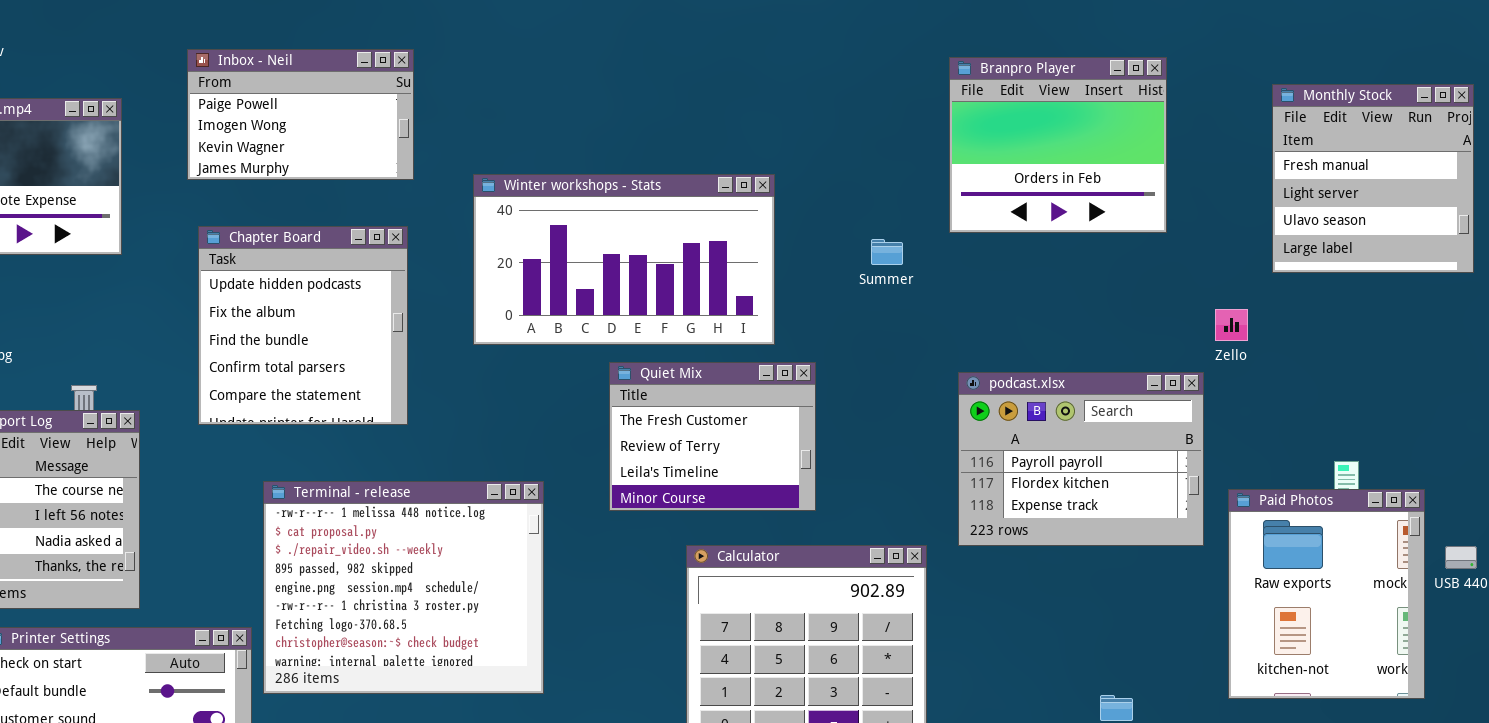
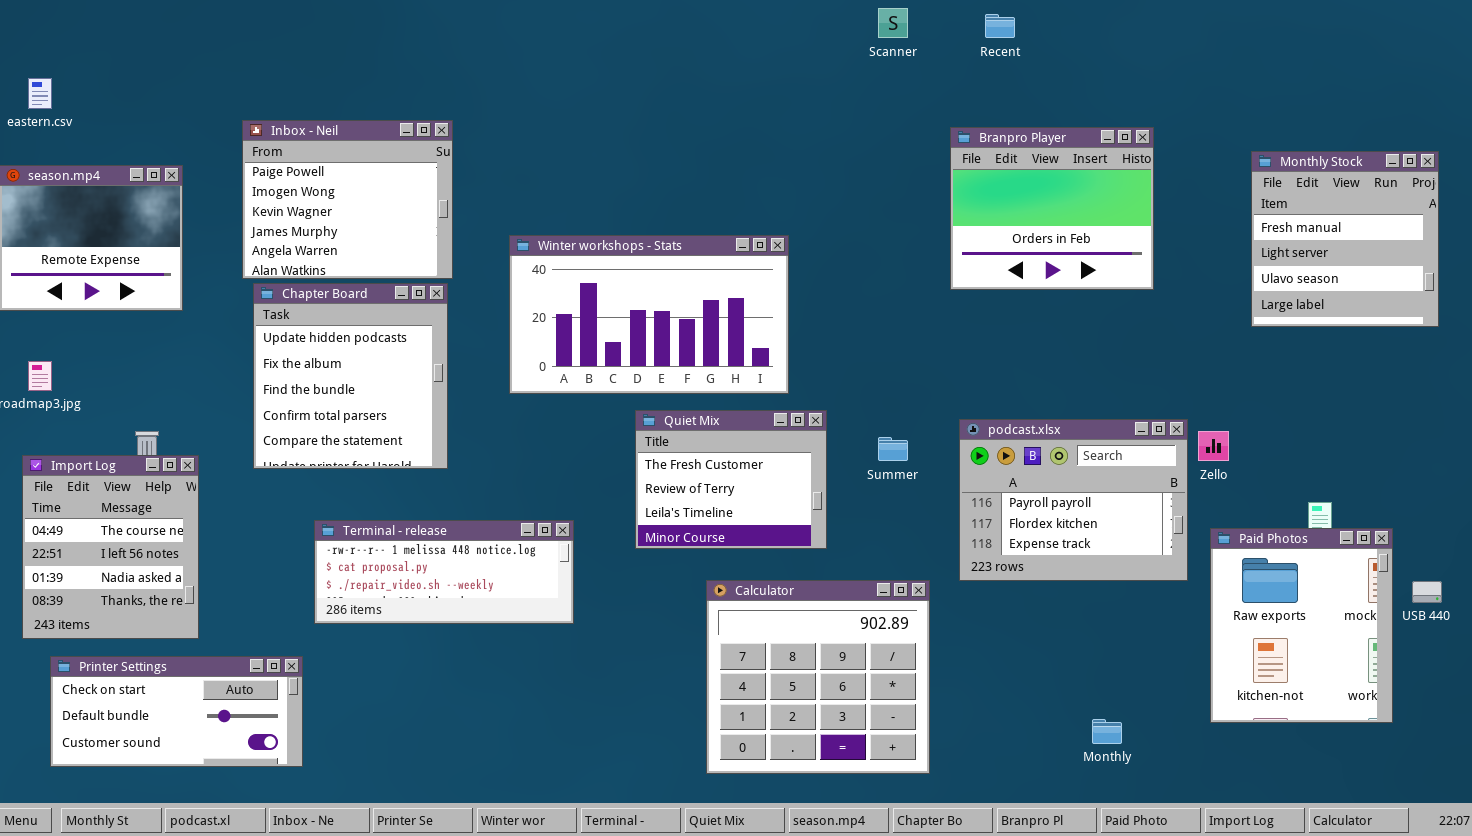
Inbox - Neil: [187,49,414,180] -> [242,120,453,279], resized
Summer: [871,239,903,265] -> [878,437,908,461], moved
Zello: [1215,309,1248,341] -> [1198,431,1229,461], moved
Terminal - release: [263,481,544,694] -> [314,520,574,624], resized

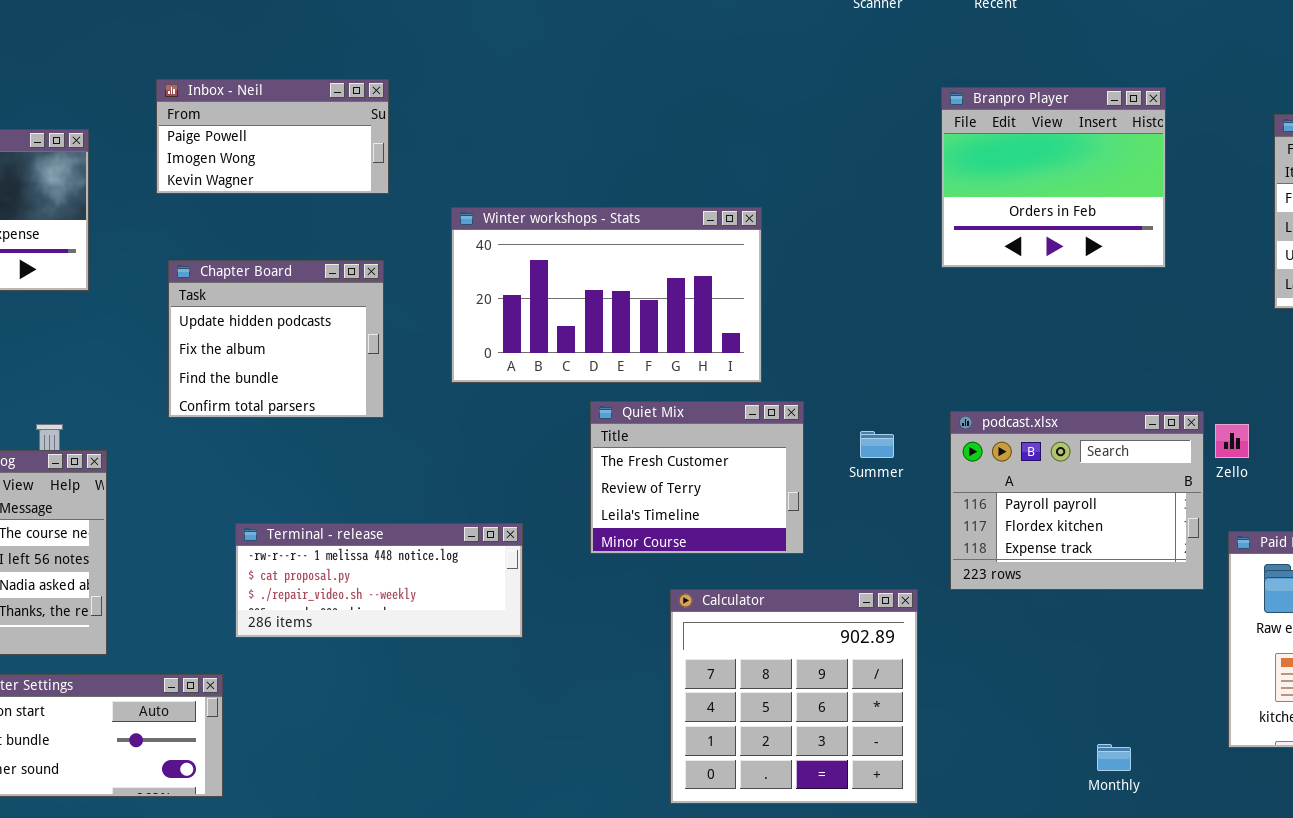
Inbox - Neil: [242,120,453,279] -> [156,79,389,194], resized
Chapter Board: [253,283,448,469] -> [168,260,384,418], resized

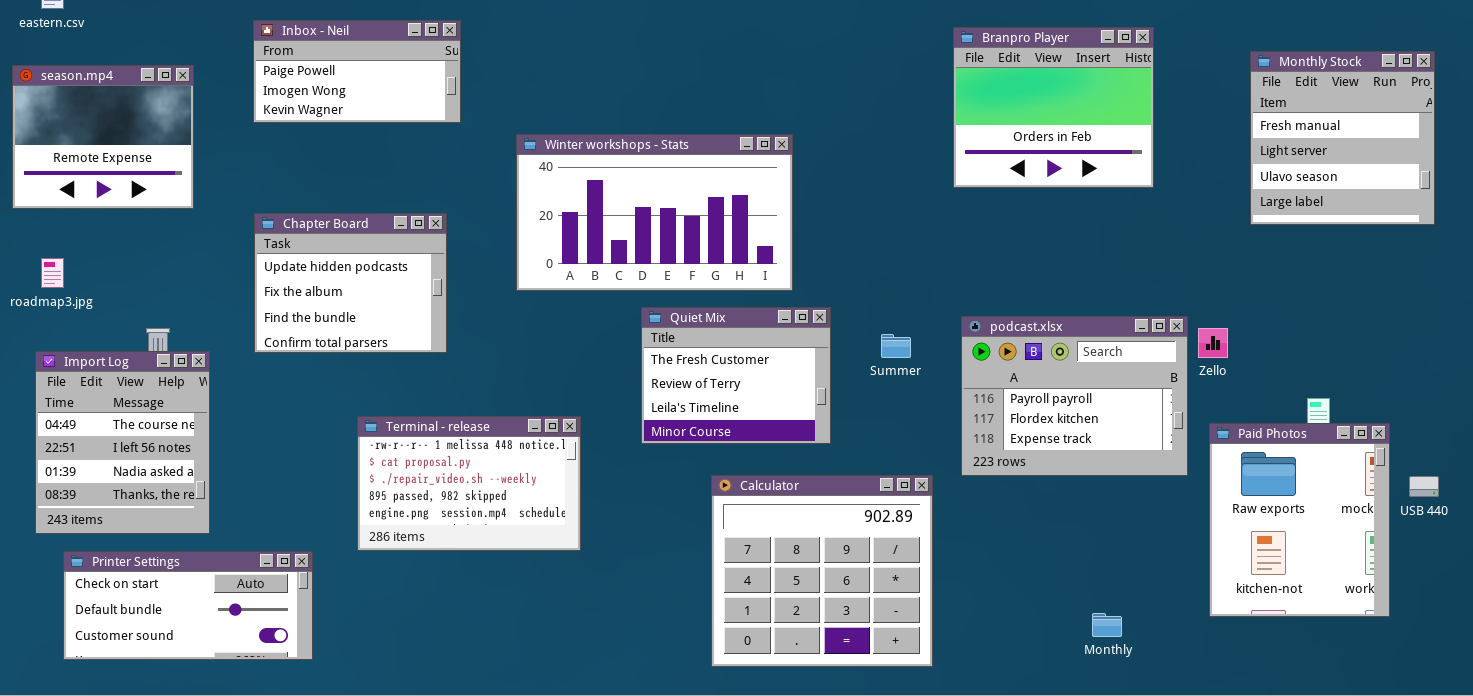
Chapter Board: [168,260,384,418] -> [254,213,447,353], moved
Terminal - release: [235,523,523,638] -> [357,416,581,551], resized

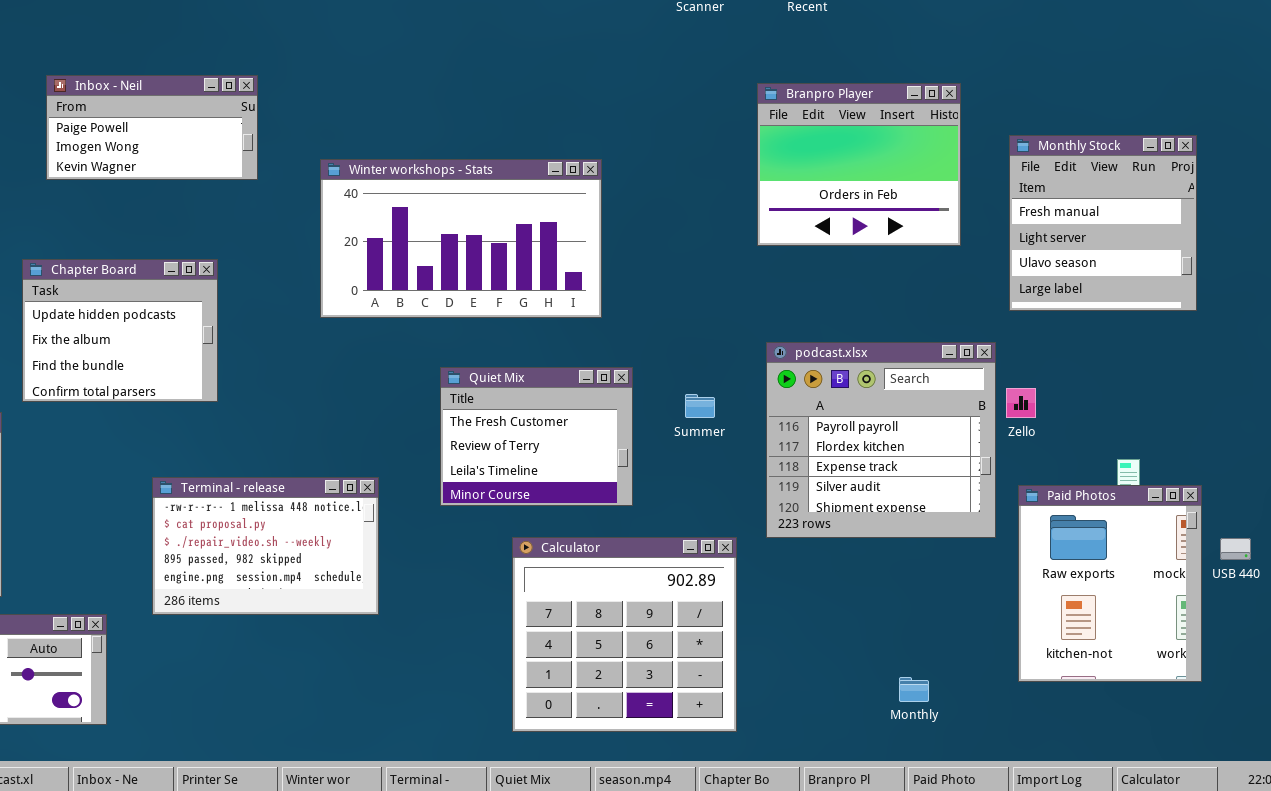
Monthly Stock: [1250,51,1435,225] -> [1009,135,1197,311], moved
Winter workshops - Stats: [516,134,793,291] -> [320,159,602,318], moved
Chapter Board: [254,213,447,353] -> [22,259,218,402], moved
podcast.xlsx: [961,316,1188,476] -> [766,342,996,538], resized

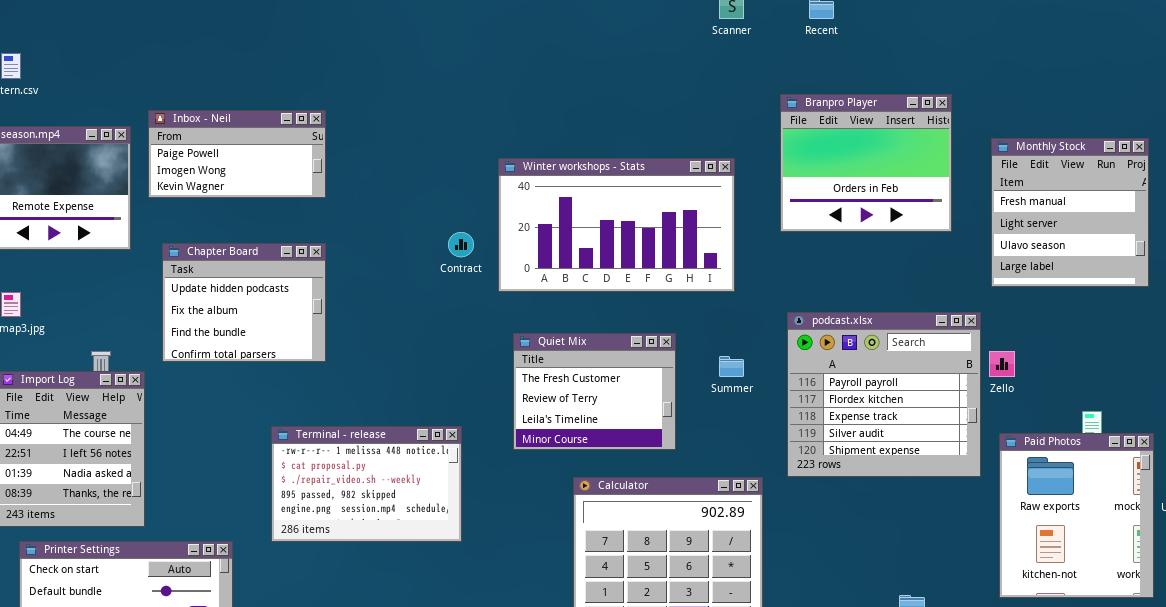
Inbox - Neil: [46,75,258,180] -> [148,110,326,198], moved
Winter workshops - Stats: [320,159,602,318] -> [498,158,735,292], moved

